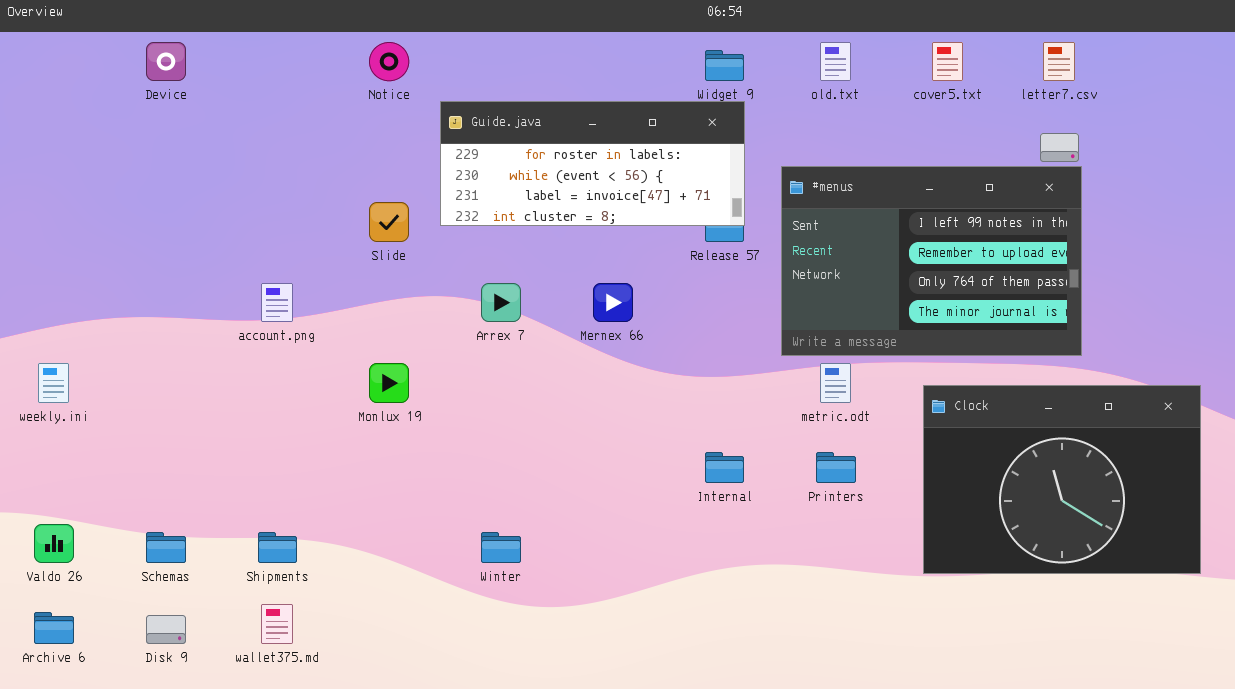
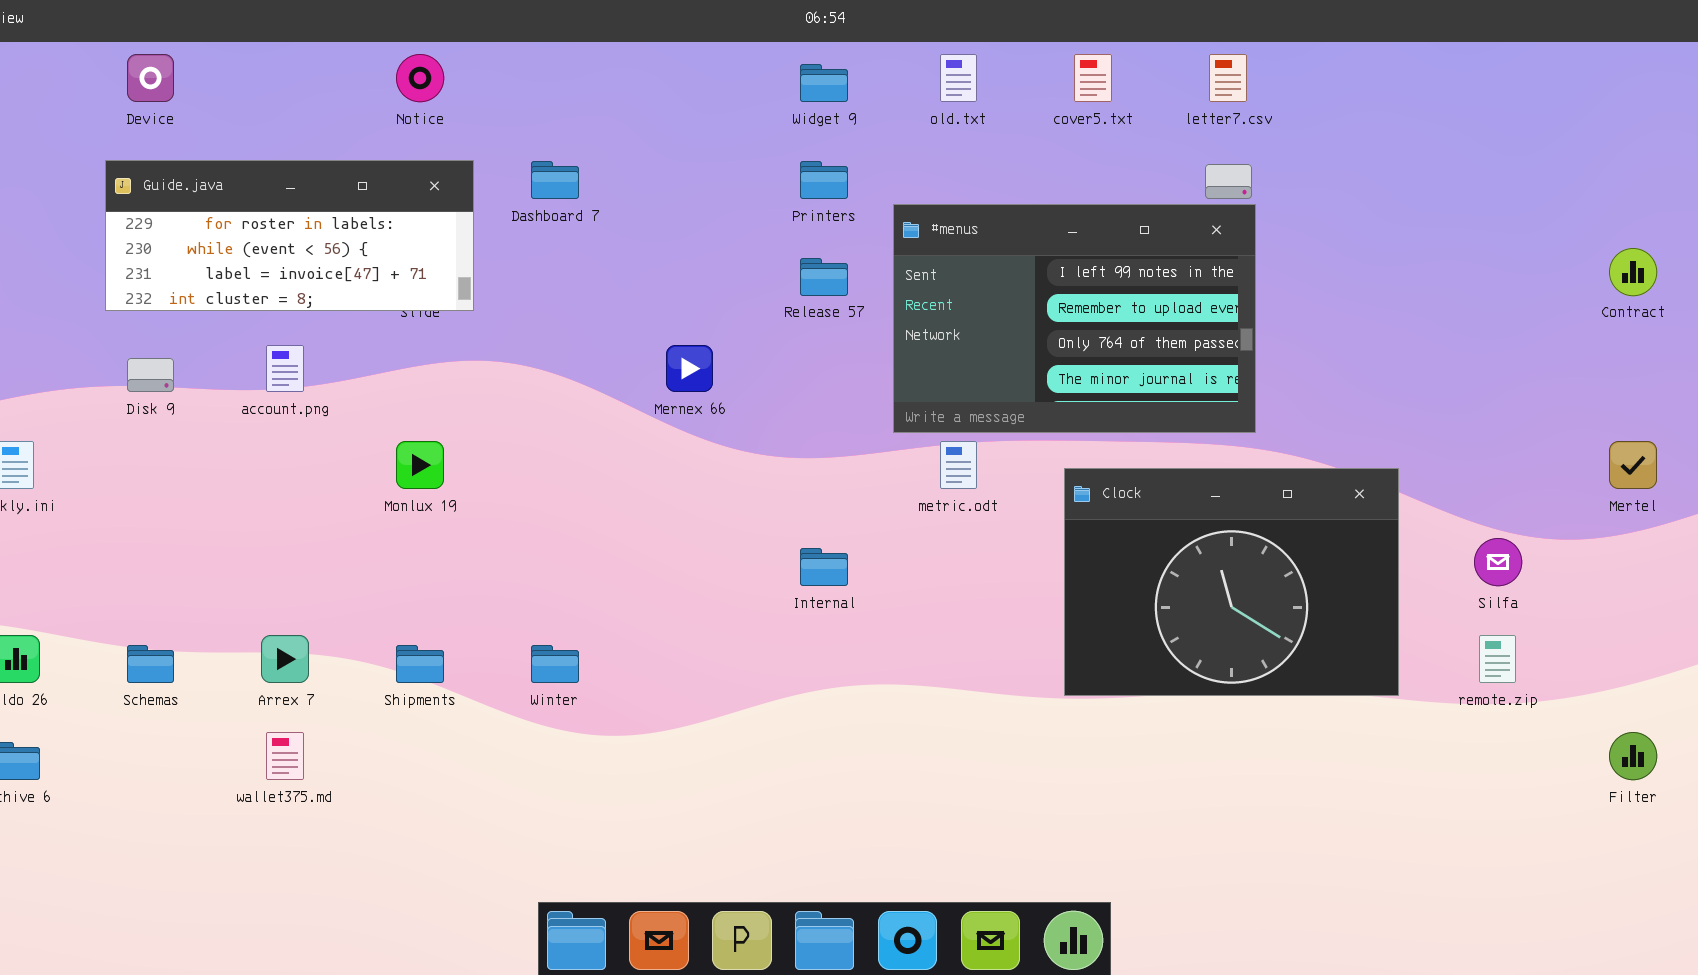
Guide.java: [440,101,745,226] -> [105,160,474,311], moved
Arrex 7: [481,283,521,322] -> [261,635,309,683], moved
Printers: [816,452,856,483] -> [800,161,848,199], moved
Shipments: [258,532,297,563] -> [396,645,444,683], moved
Disk 9: [146,615,186,644] -> [127,358,174,392], moved

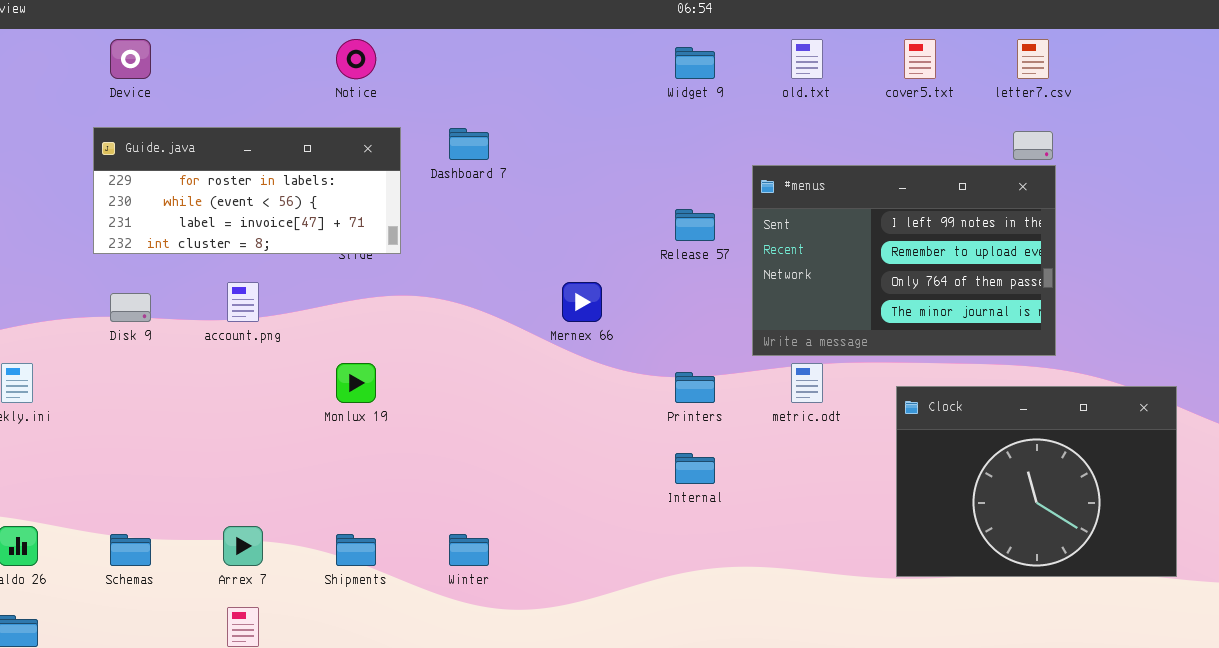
Printers: [800,161,848,199] -> [675,372,715,403], moved

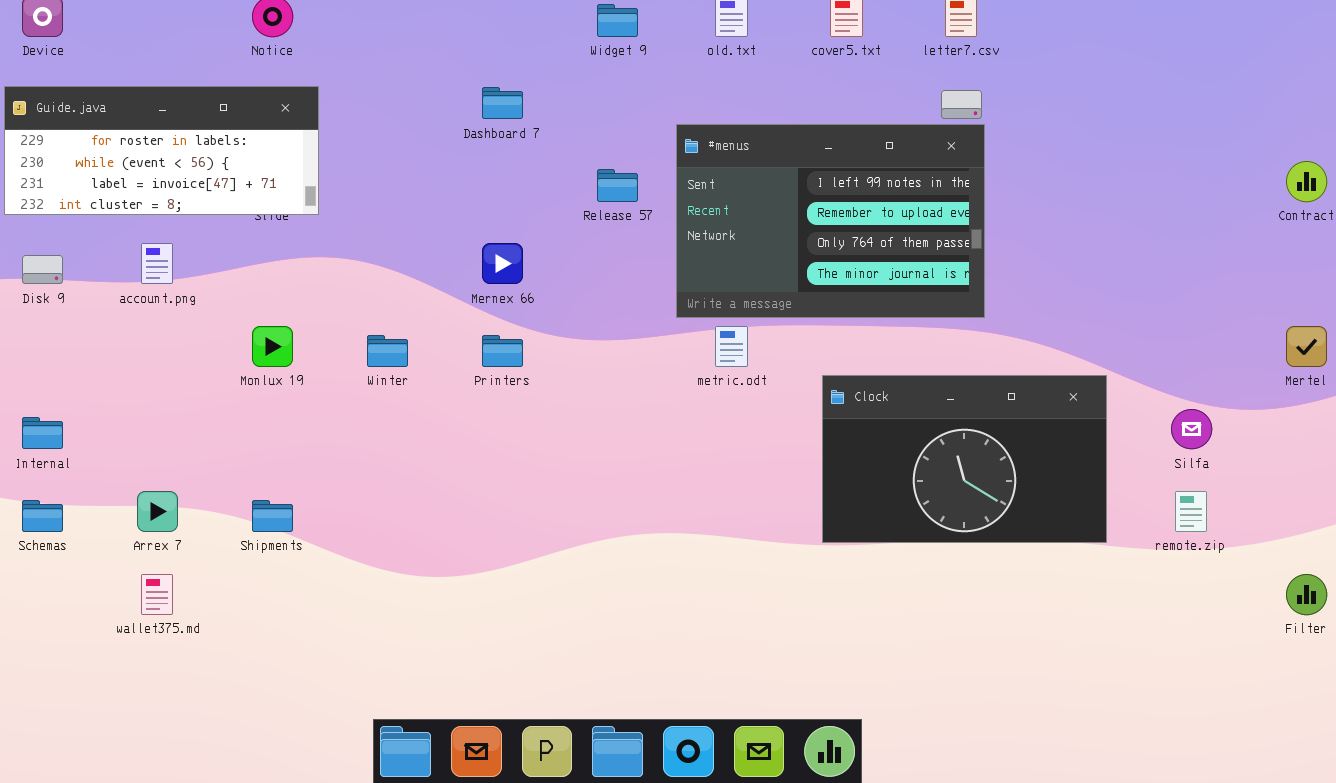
Dashboard 7: [449,128,489,160] -> [482,87,523,119], moved
Printers: [675,372,715,403] -> [482,335,523,367], moved
Clock: [896,386,1177,577] -> [822,375,1107,543], resized
Internal: [675,453,715,484] -> [22,417,63,449], moved
Winter: [449,534,489,566] -> [367,335,408,367], moved

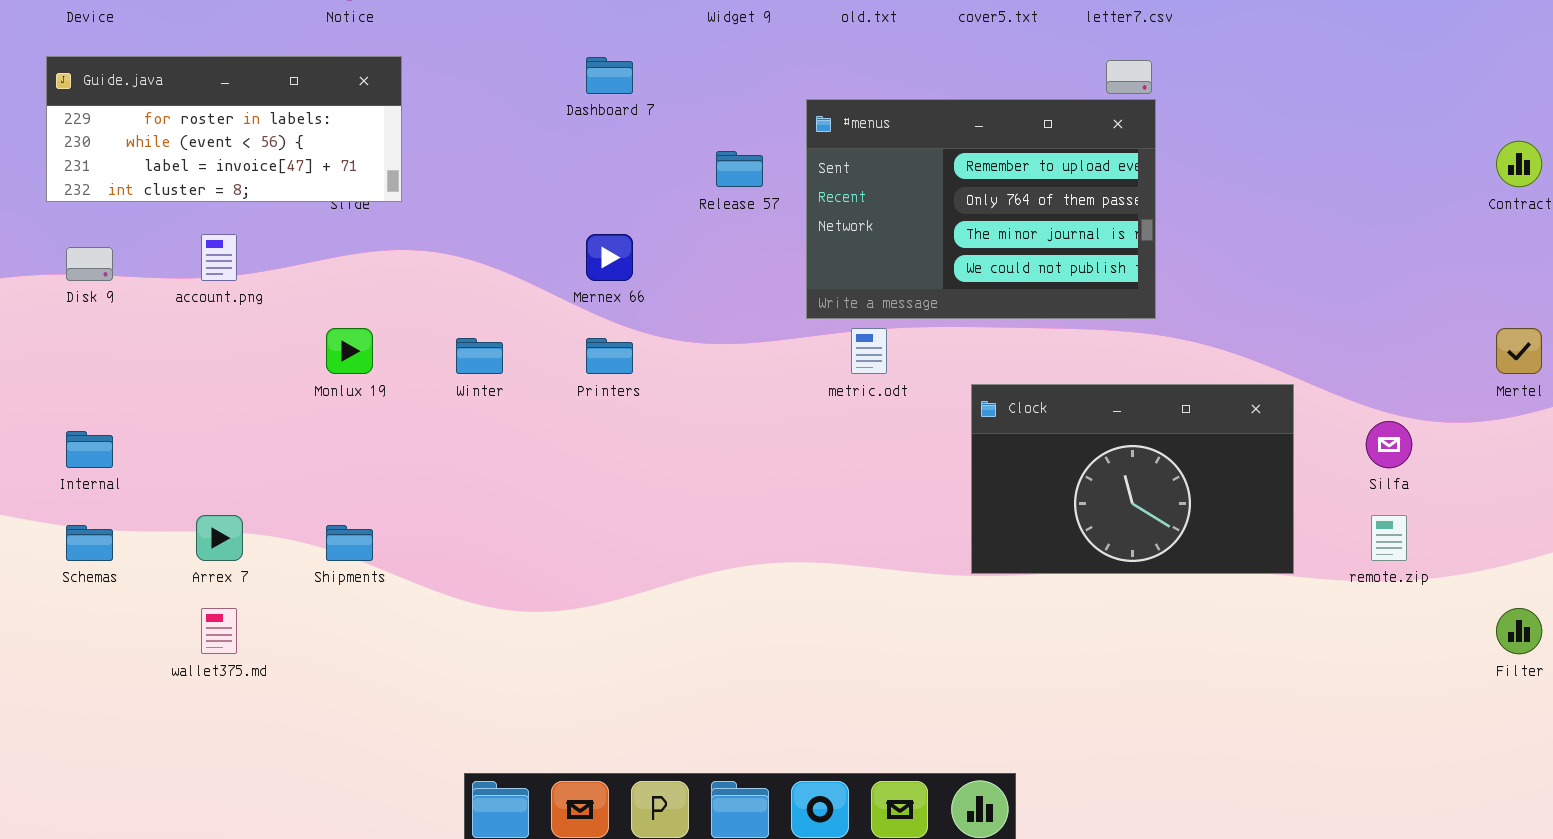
#menus: [676,124,985,318] -> [806,99,1156,319], scrolled down 1 row

